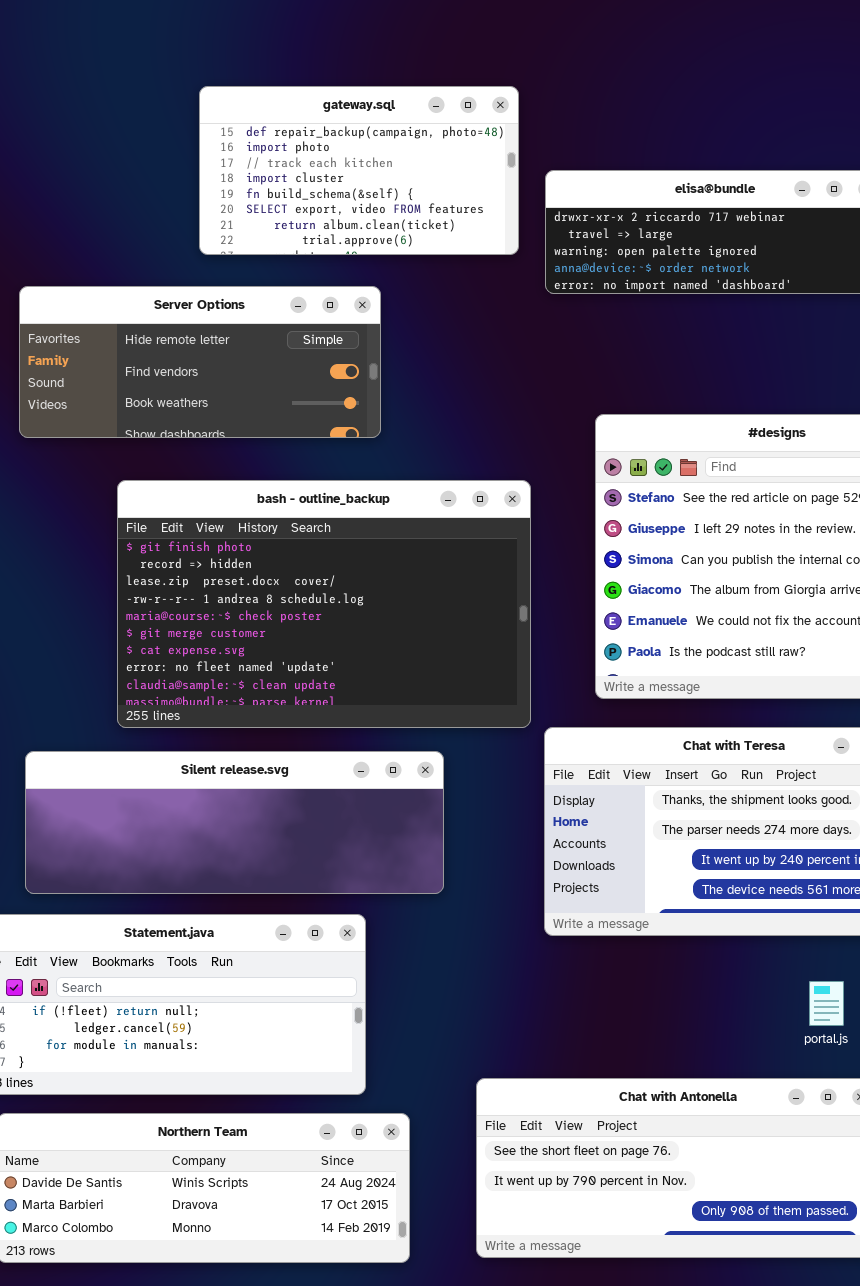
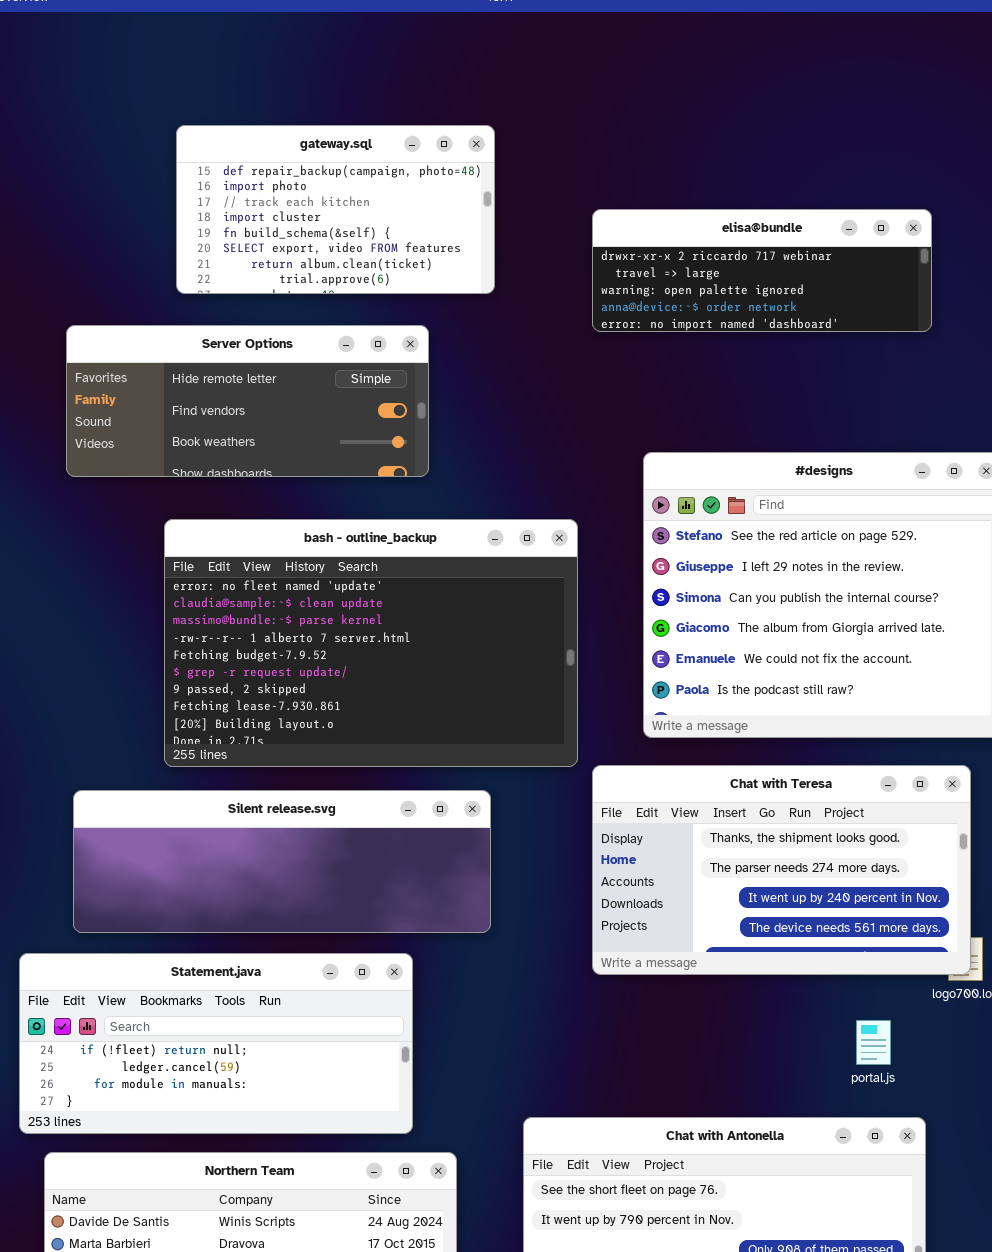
gateway.sql: [199,86,519,255] -> [176,125,495,294], moved
bash - outline_backup: [117,480,531,728] -> [164,519,578,767], scrolled down 7 rows

